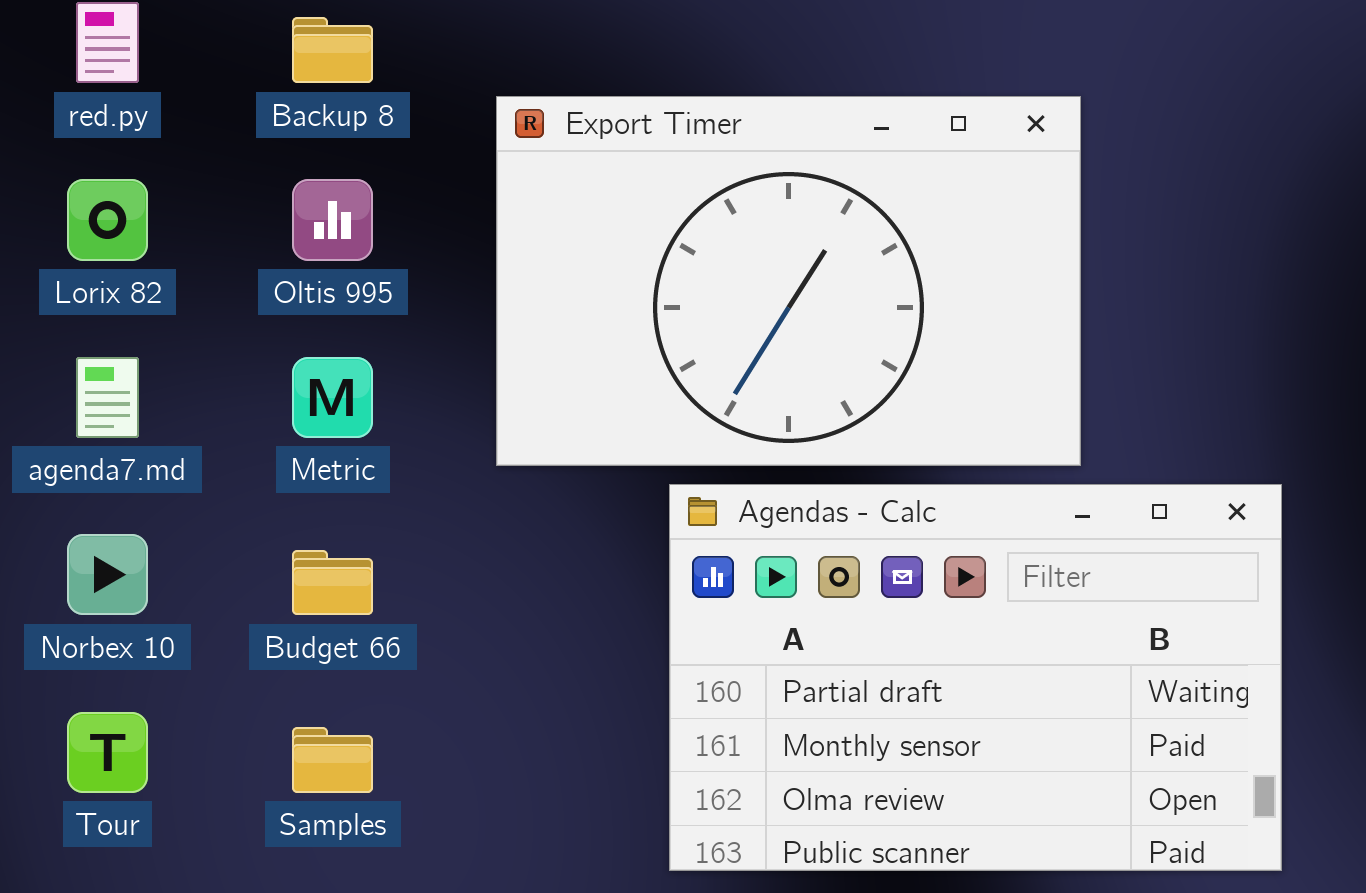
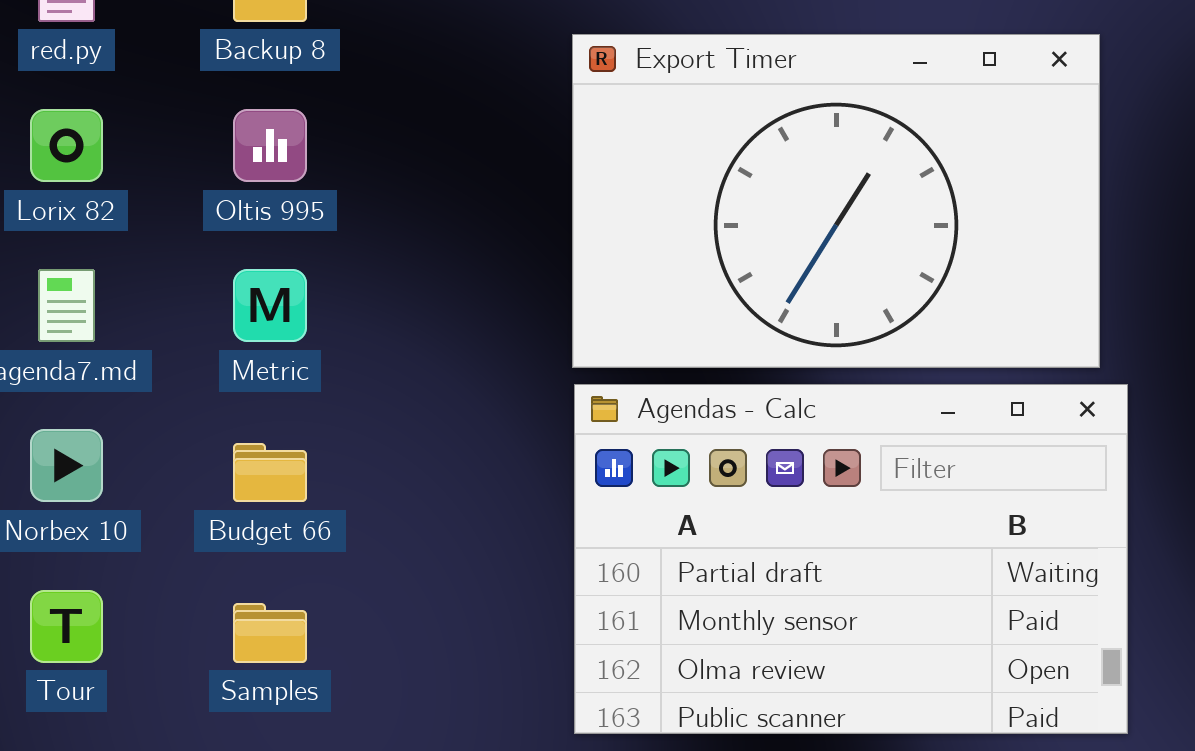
Export Timer: [496,96,1081,466] -> [572,34,1100,368], moved

